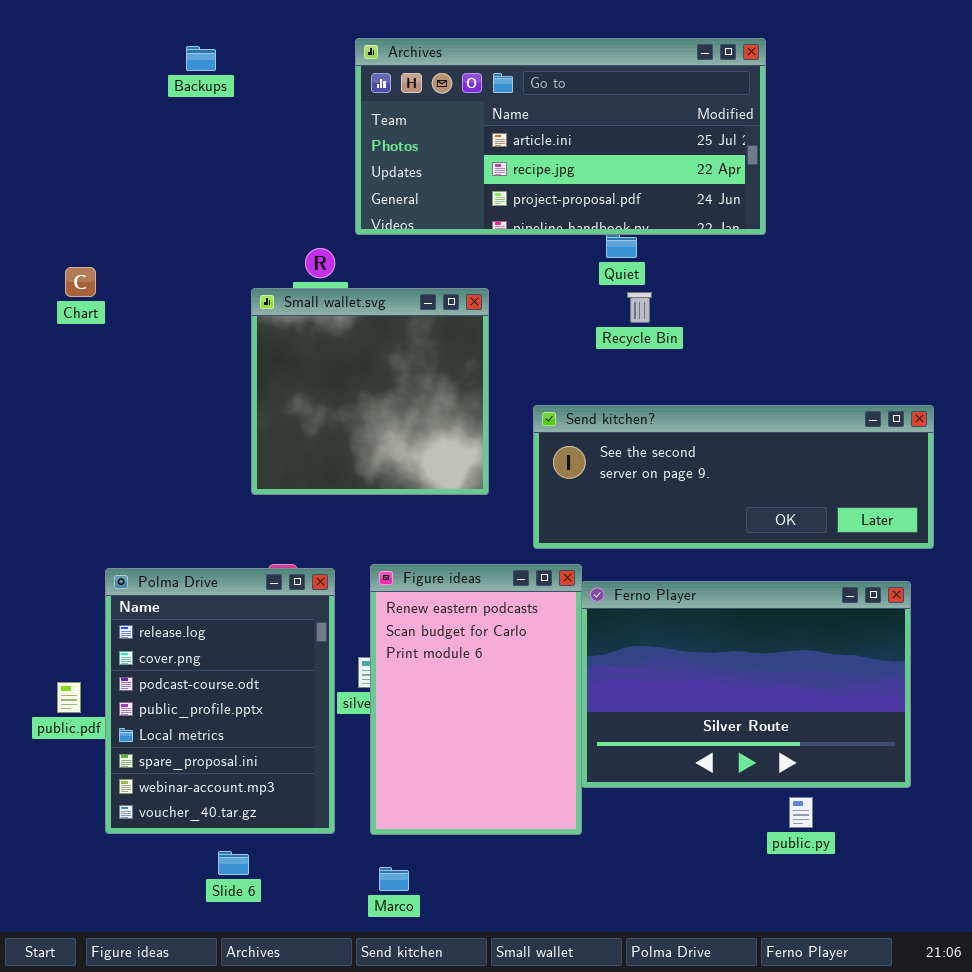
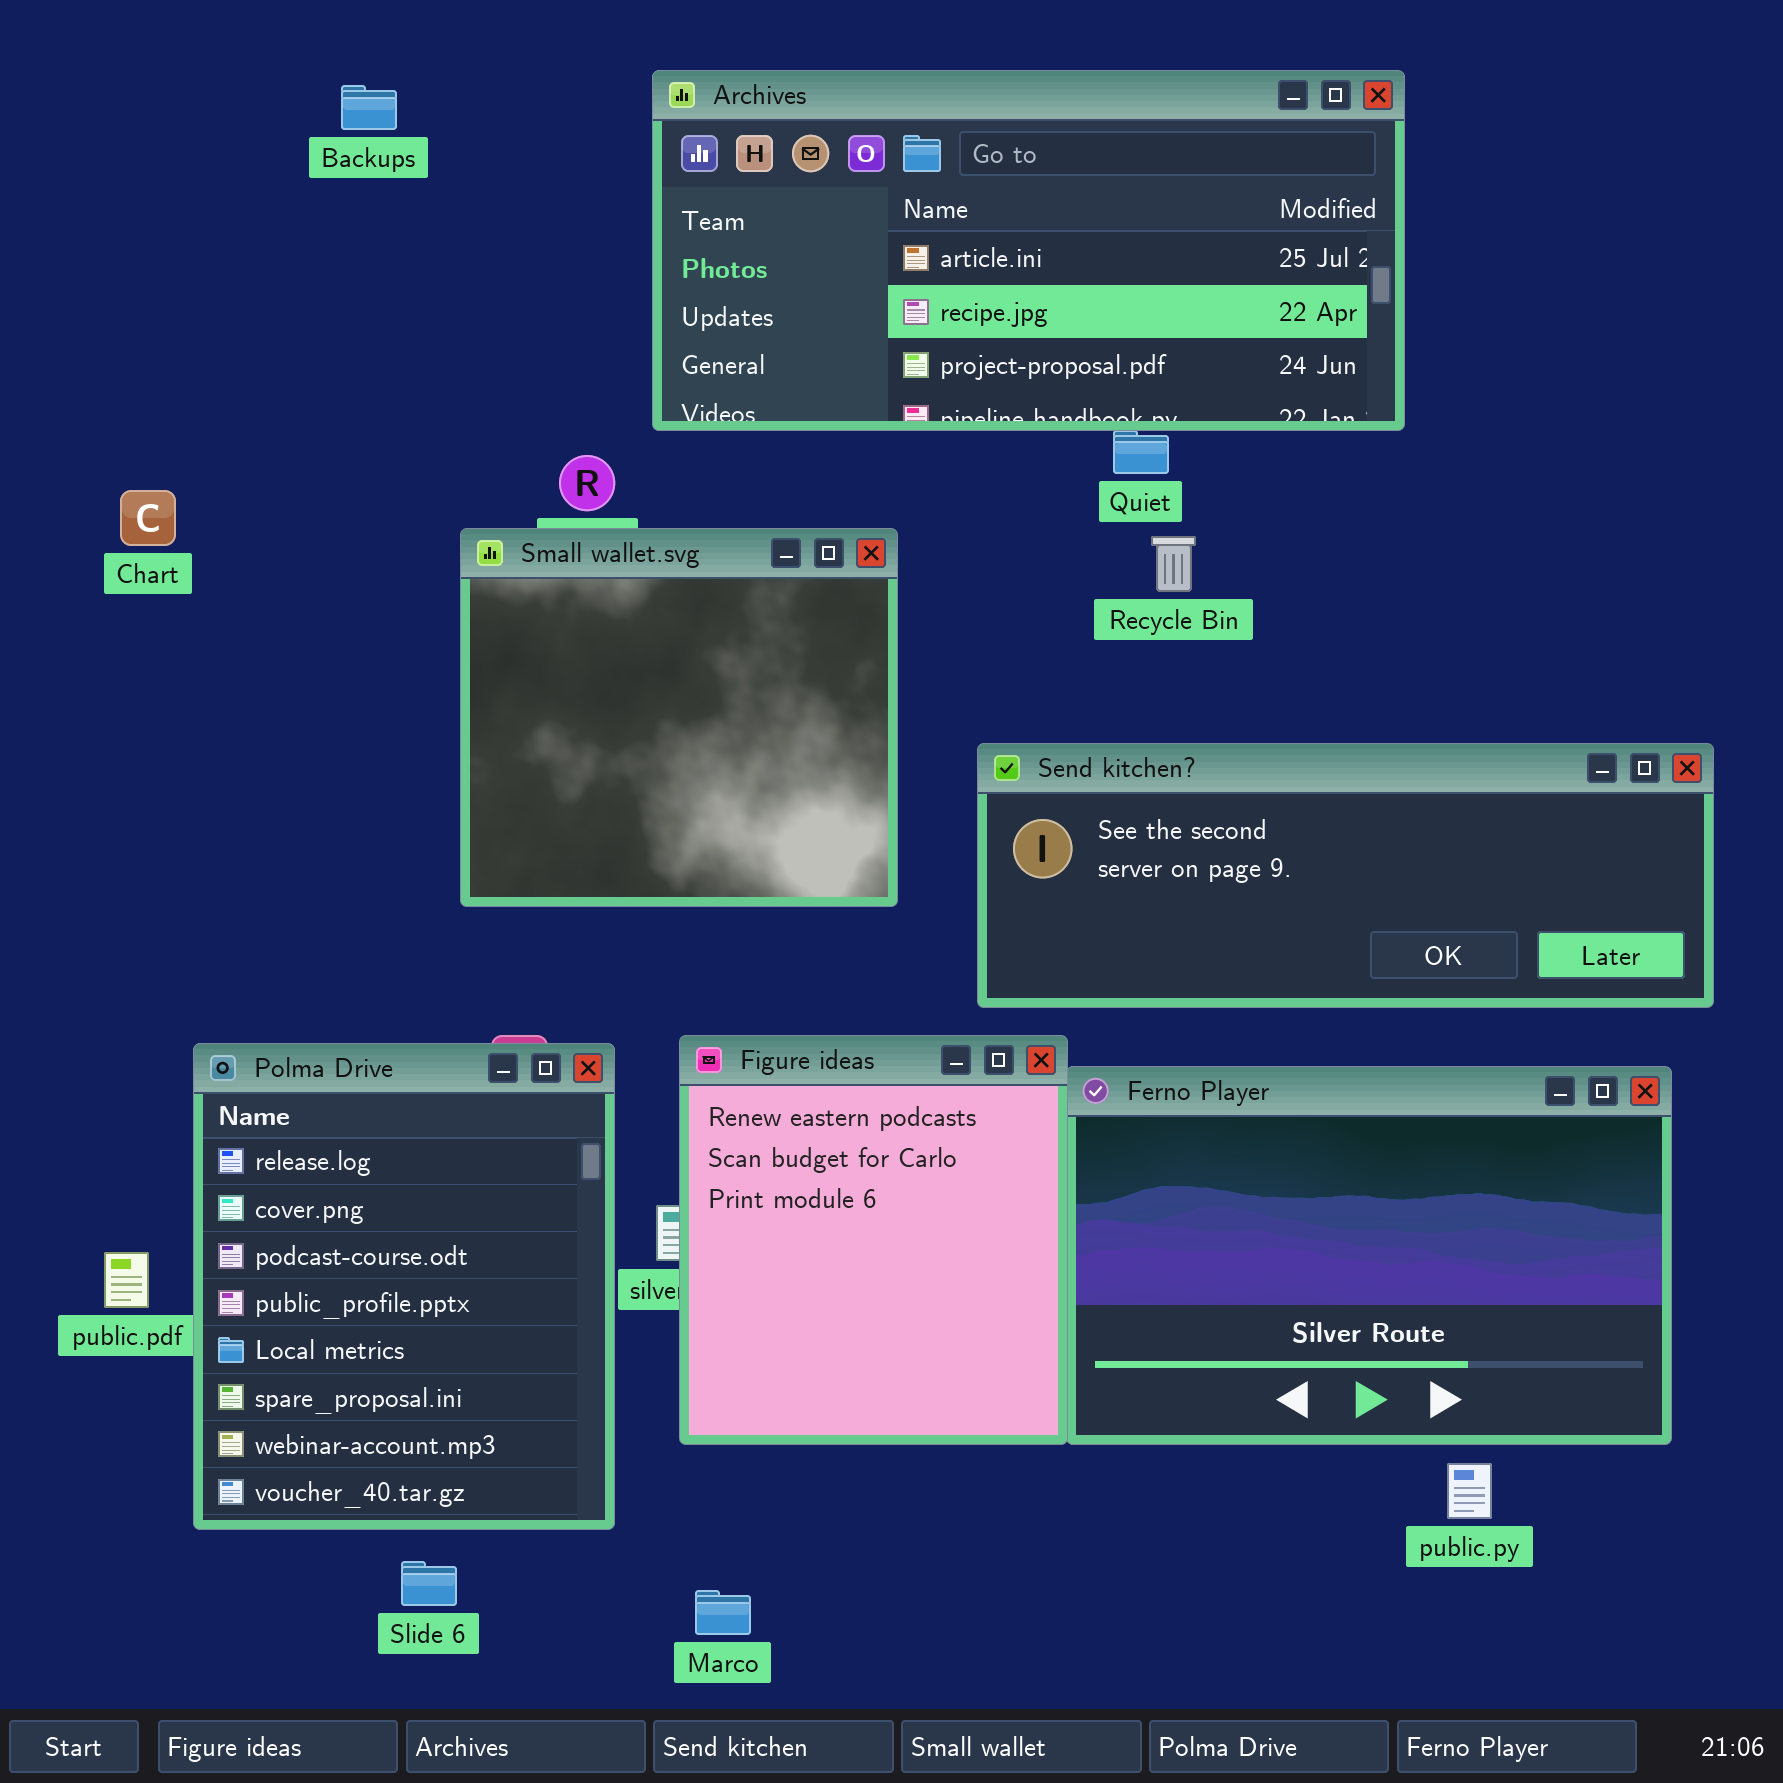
Figure ideas: [370,564,582,835] -> [679,1035,1068,1445], resized

